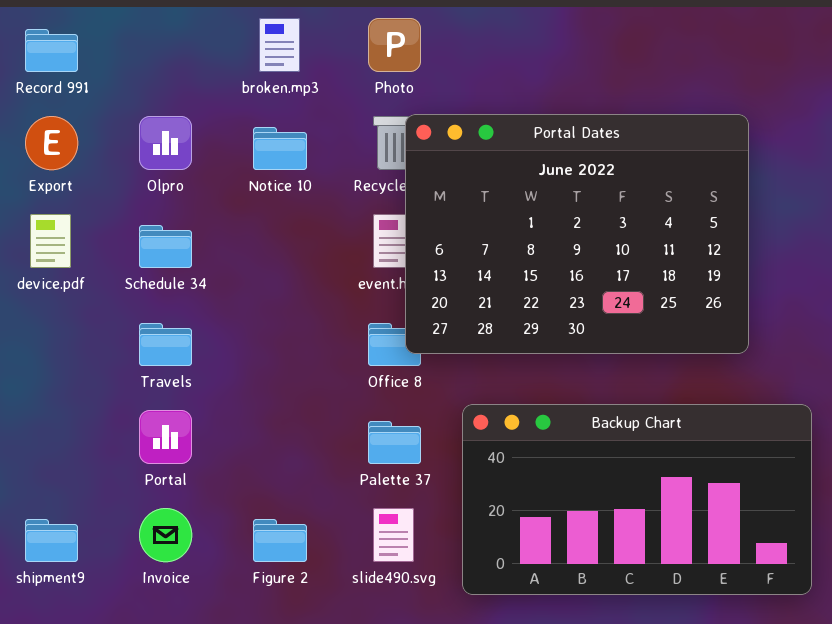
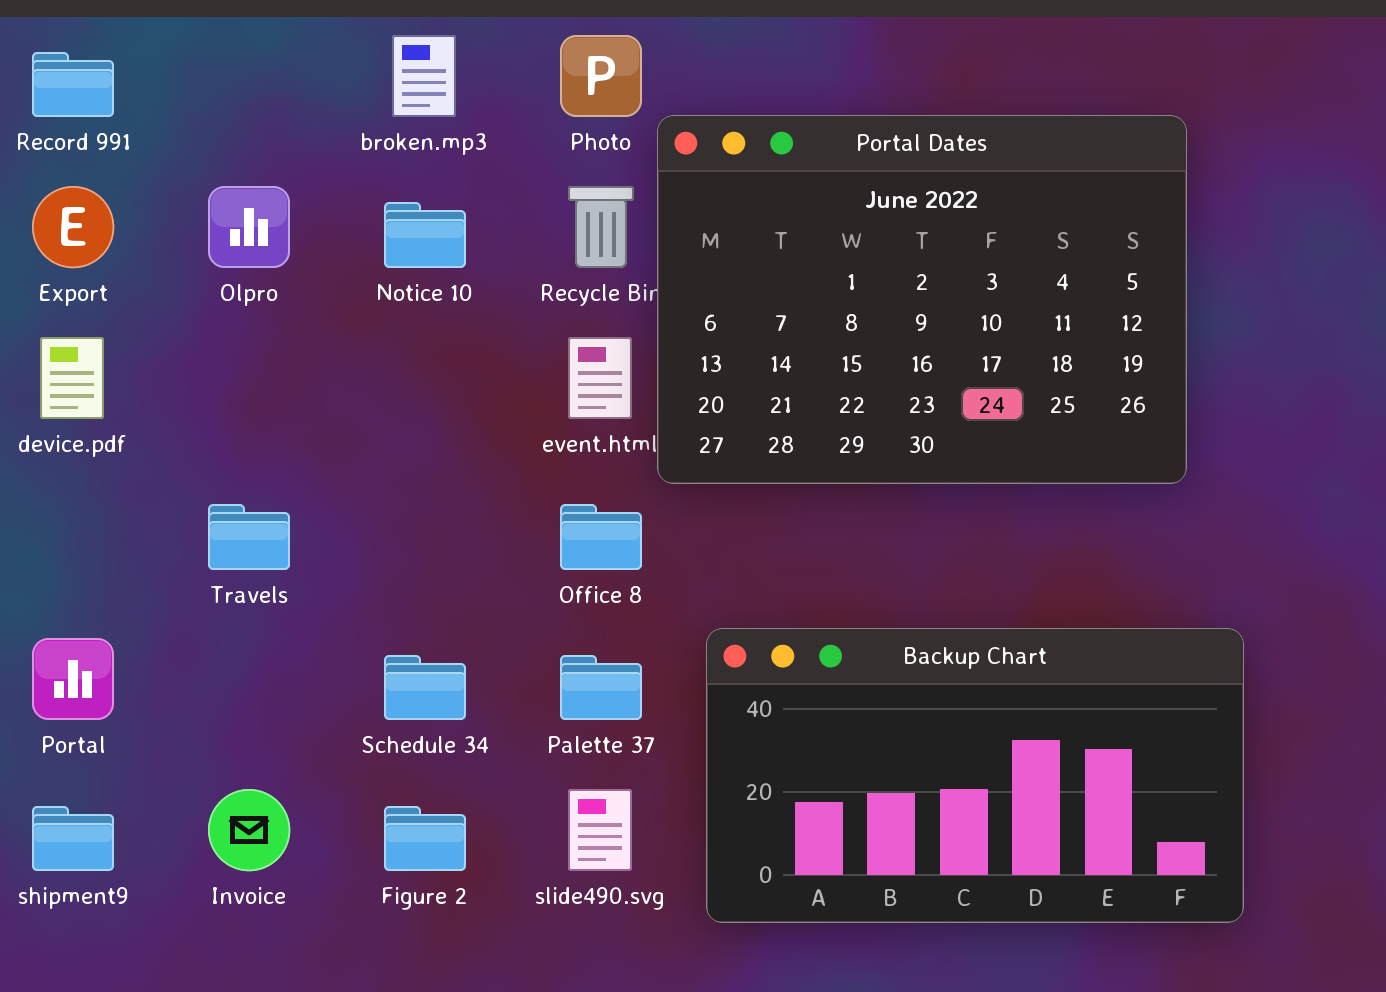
Portal Dates: [405,114,749,354] -> [657,115,1187,484], moved
Schedule 34: [139,225,192,268] -> [384,655,466,720], moved
Portal: [139,410,192,464] -> [32,638,114,720], moved

